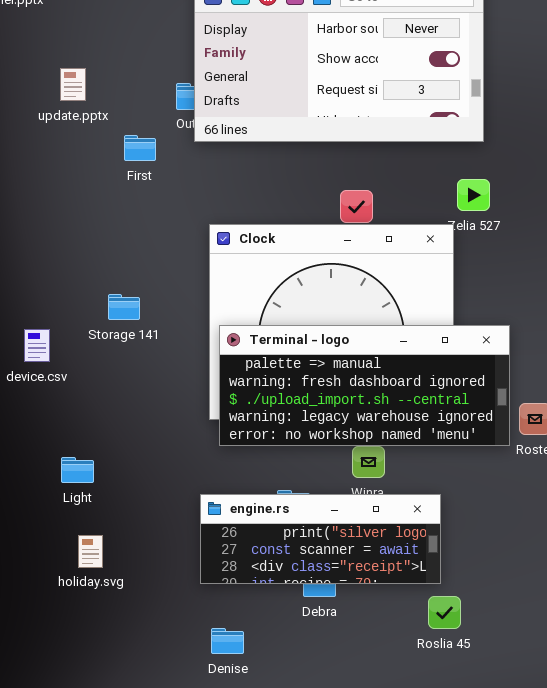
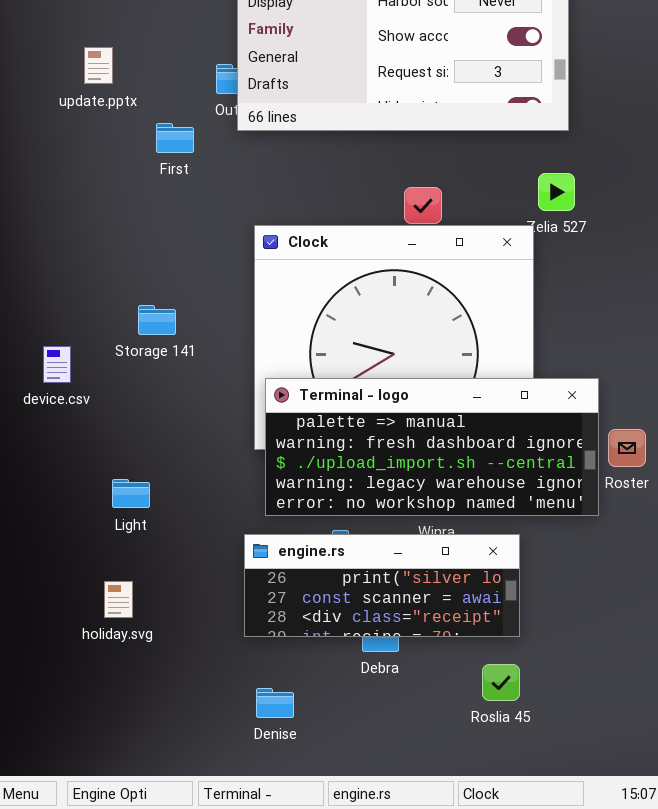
Terminal - logo: [219,325,510,446] -> [265,378,599,516], moved
Light: [61,457,94,483] -> [112,479,150,508], moved
Roslia 45: [428,596,461,629] -> [482,664,520,701], moved

